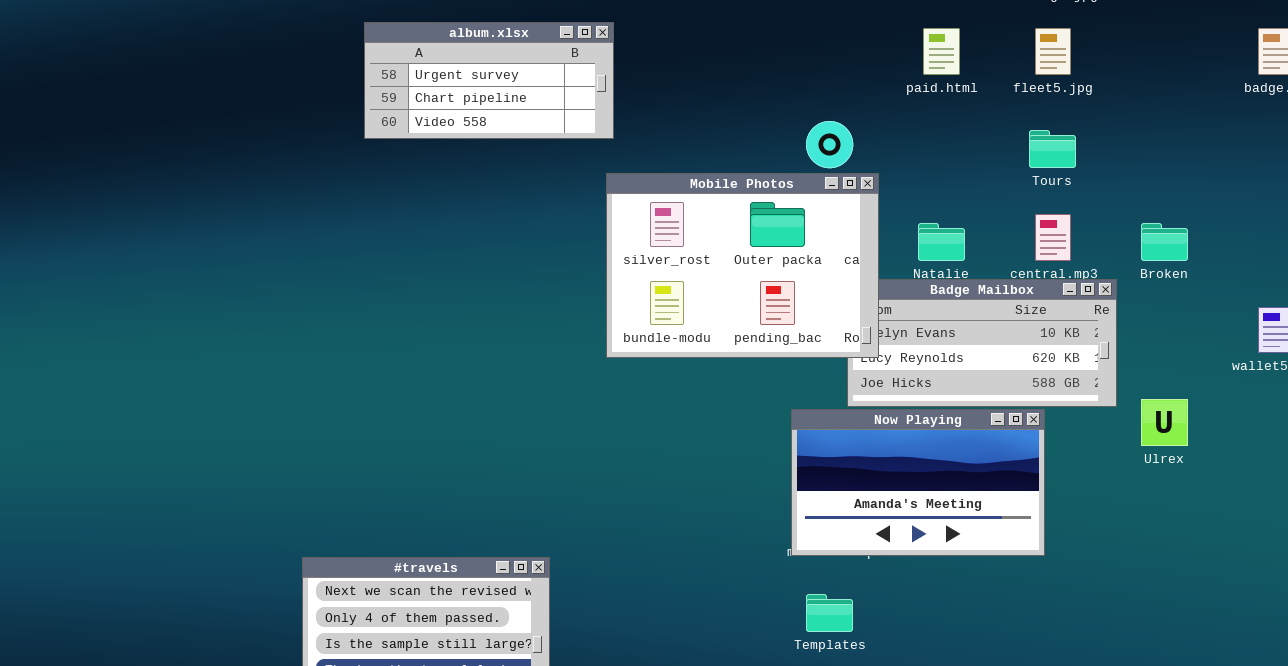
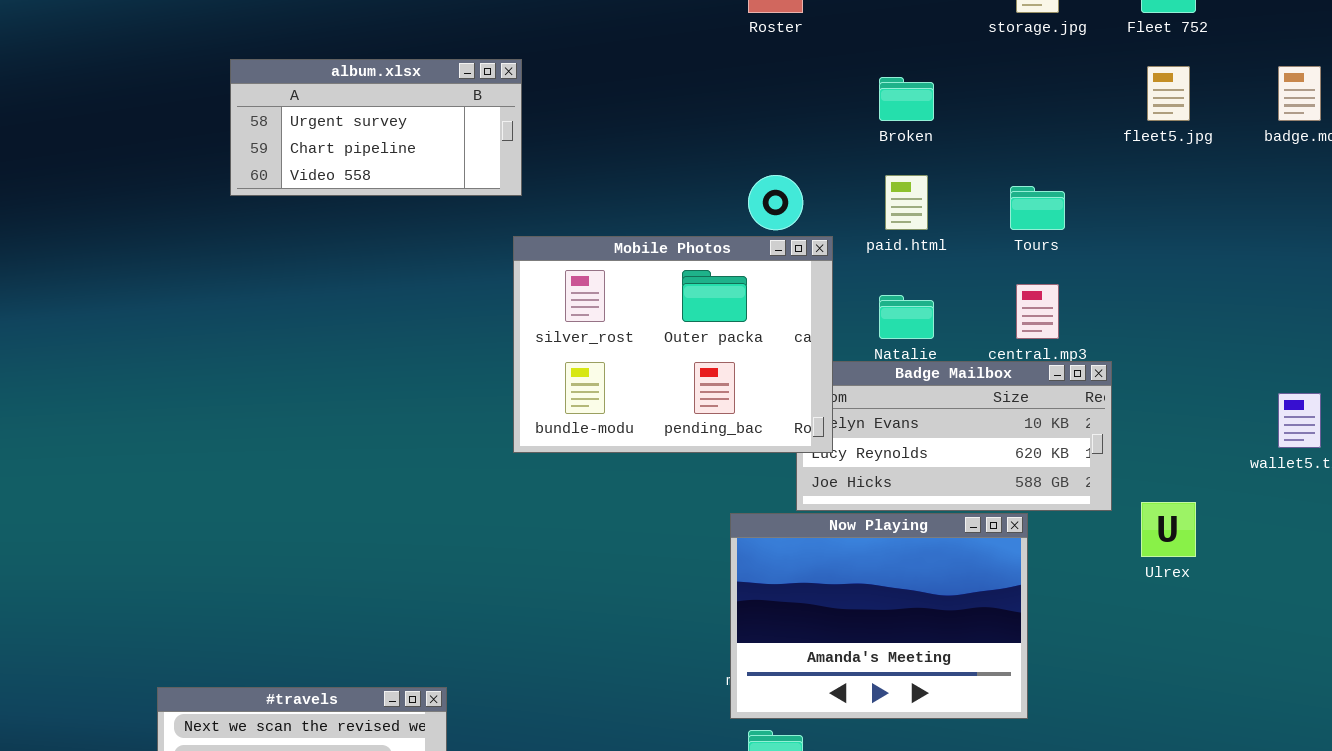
paid.html: [923,28,960,75] -> [885,175,928,230], moved
fleet5.jpg: [1035,28,1071,75] -> [1147,66,1190,121], moved
Broken: [1141,223,1188,261] -> [879,77,934,121], moved
Now Playing: [791,409,1045,556] -> [730,513,1028,719], resized

